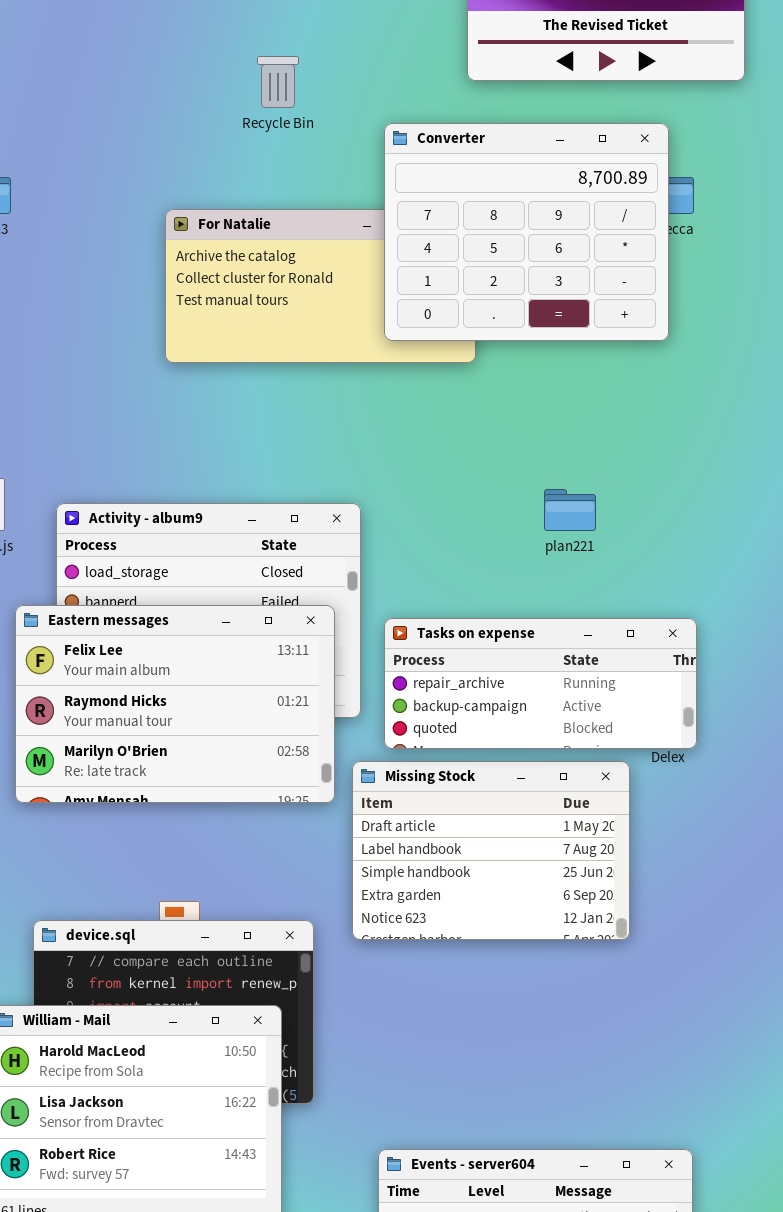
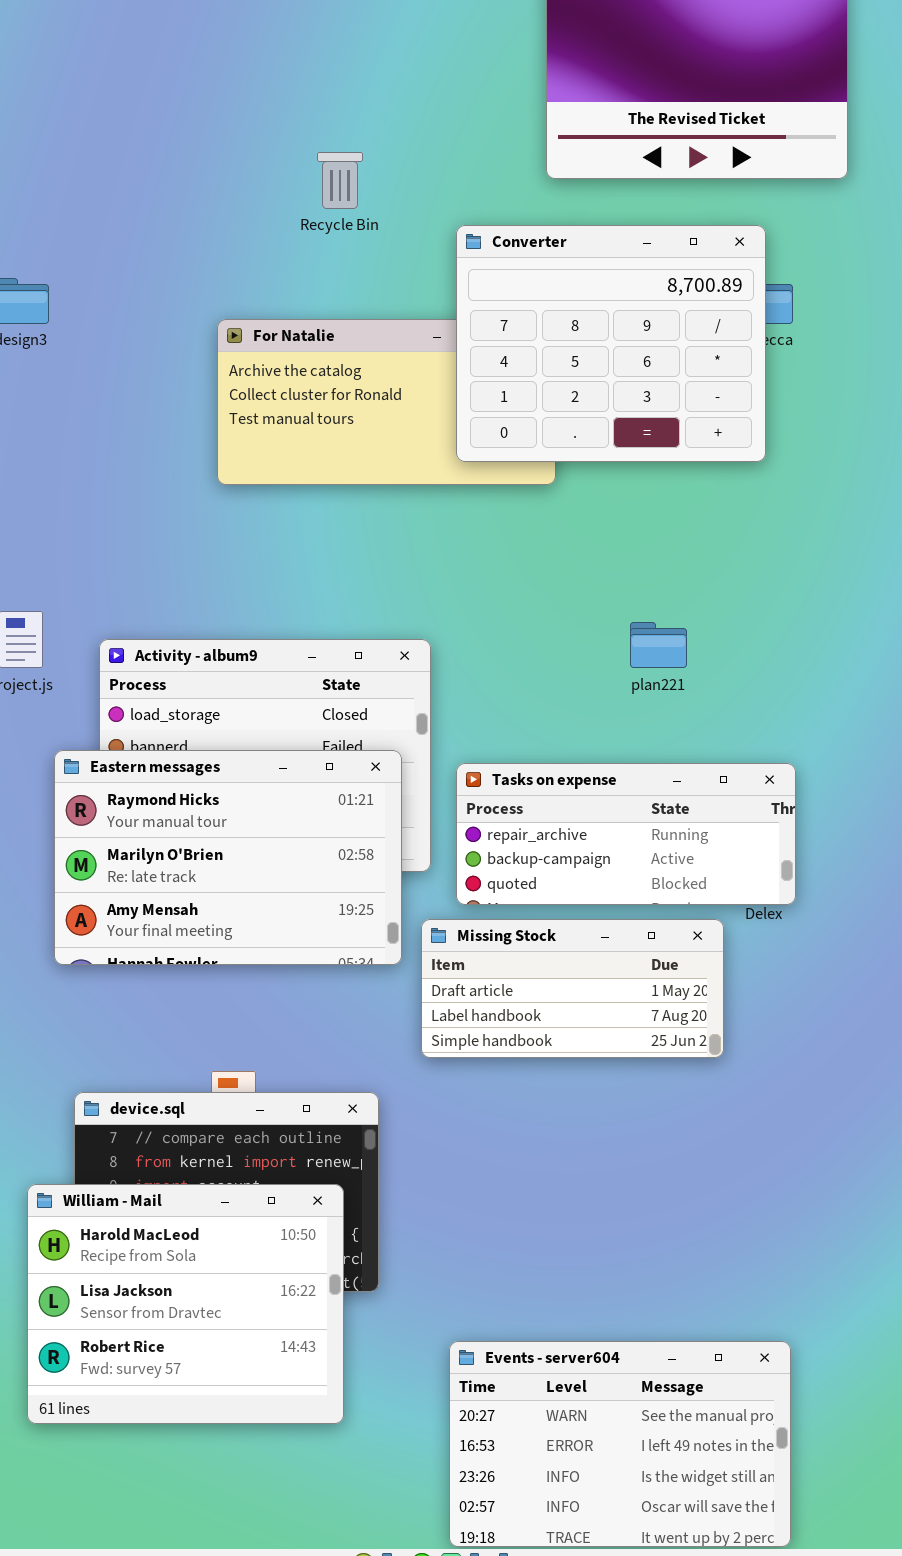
Eastern messages: [15,605,335,803] -> [54,750,402,965], scrolled down 1 row
Missing Stock: [352,761,630,940] -> [421,919,724,1058], resized

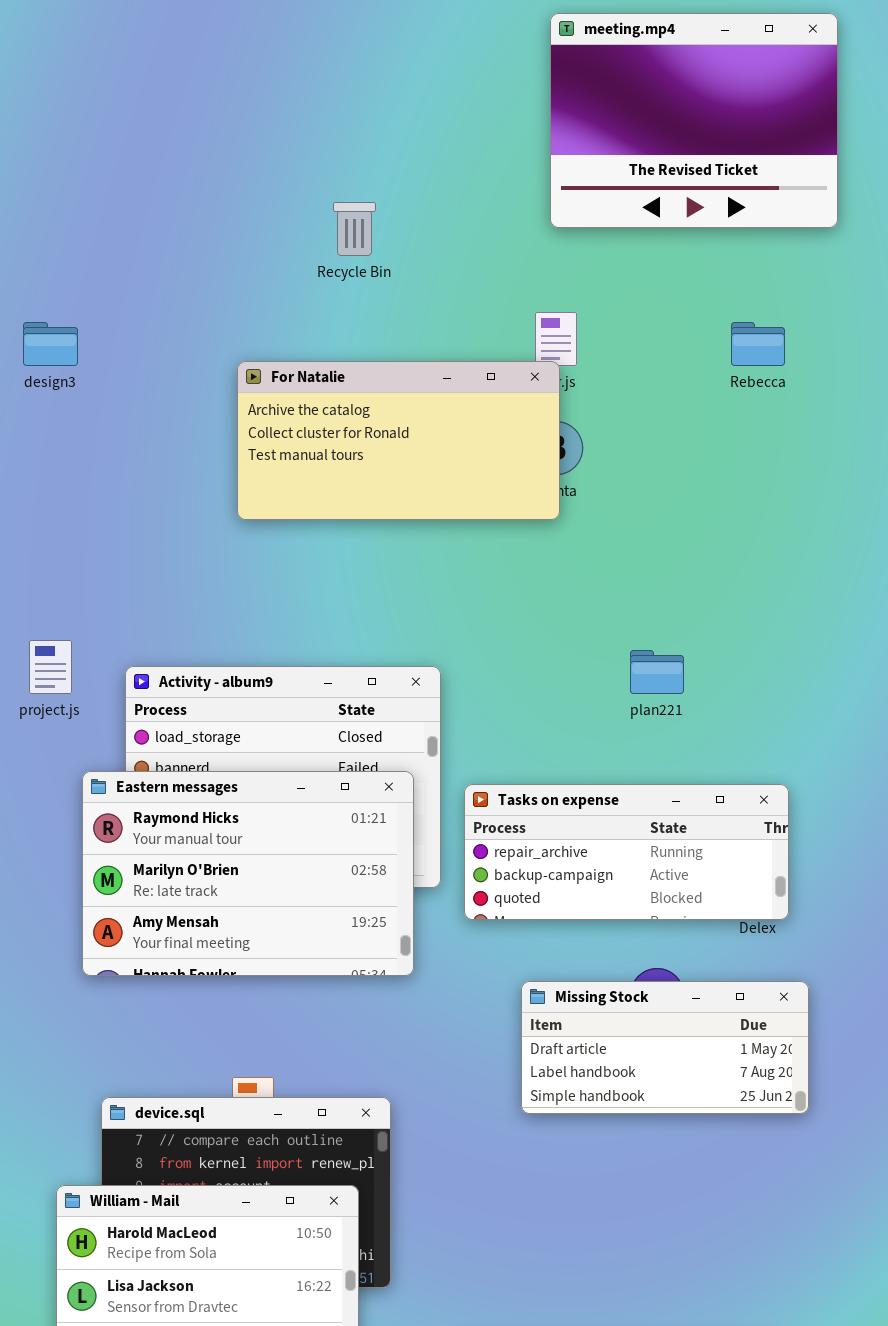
Converter: [456,225,766,462] -> none, closed
Missing Stock: [421,919,724,1058] -> [521,981,809,1114], moved

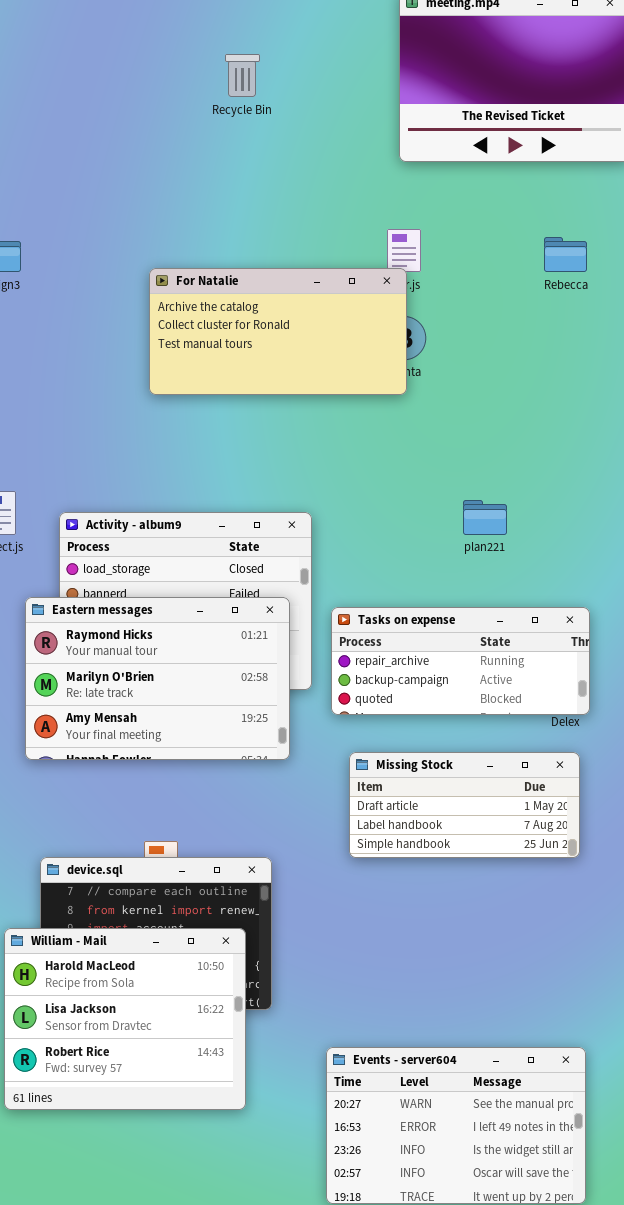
Recycle Bin: [333,202,376,256] -> [225,54,260,97], moved
Missing Stock: [521,981,809,1114] -> [349,752,580,858], moved

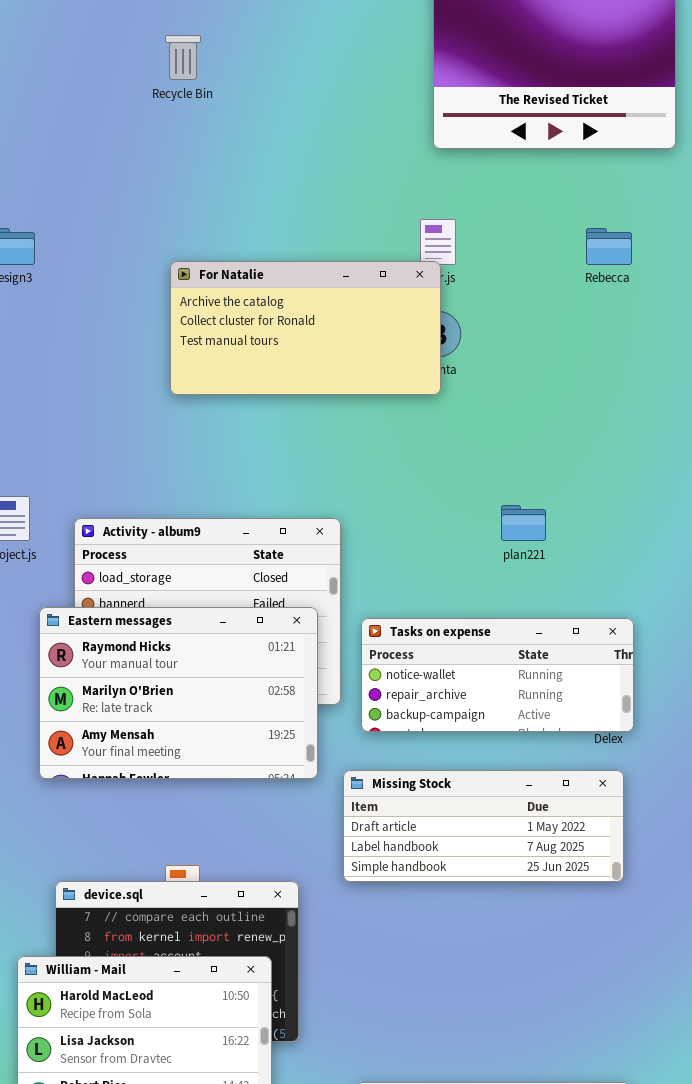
Recycle Bin: [225,54,260,97] -> [165,35,201,80], moved
Tasks on expense: [331,607,590,715] -> [361,618,634,732], scrolled up 1 row
Missing Stock: [349,752,580,858] -> [343,770,624,882], resized

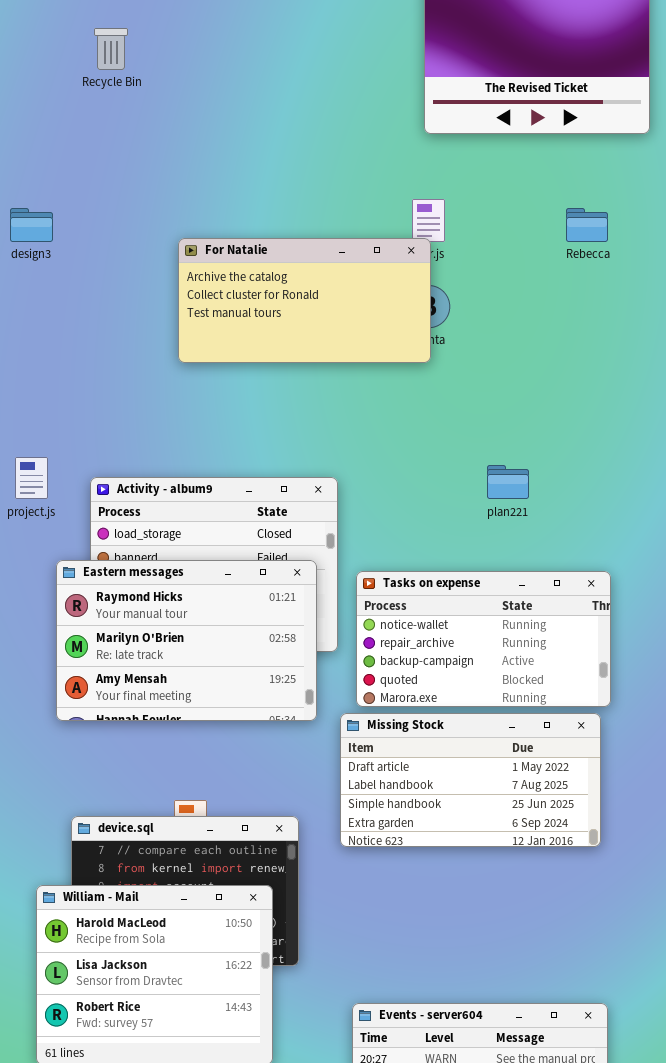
Recycle Bin: [165,35,201,80] -> [94,28,128,70], moved
Tasks on expense: [361,618,634,732] -> [356,571,611,707], resized
Missing Stock: [343,770,624,882] -> [340,713,601,847], resized

